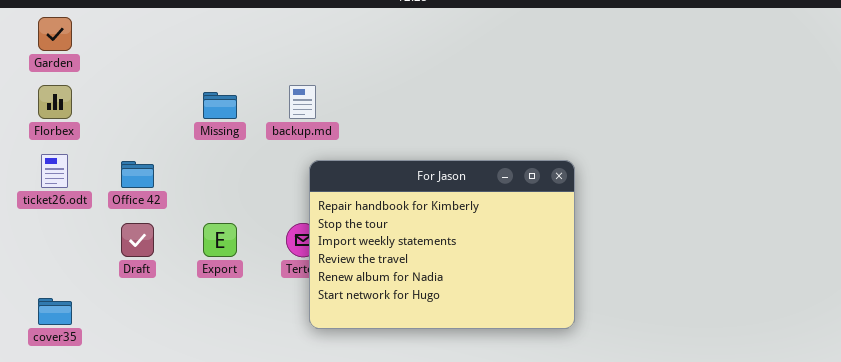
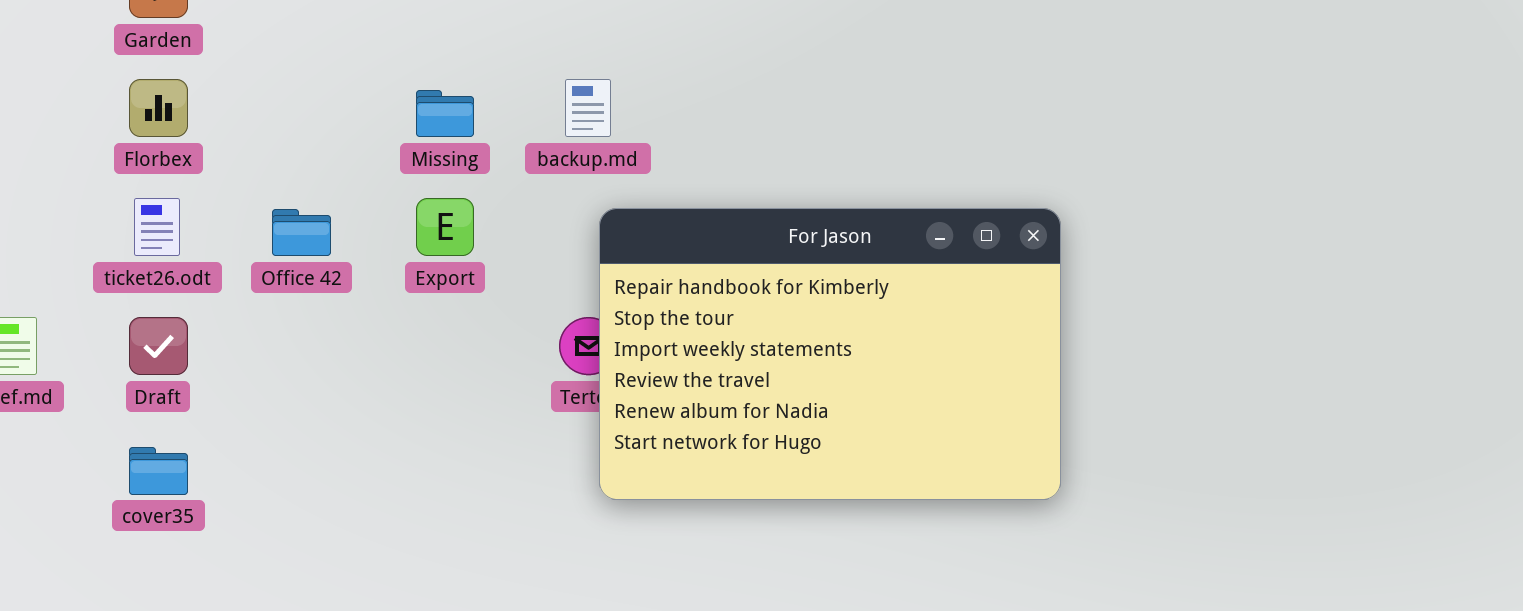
Draft: [121,223,154,257] -> [129,317,188,375], moved
Export: [203,223,237,257] -> [416,198,474,256], moved

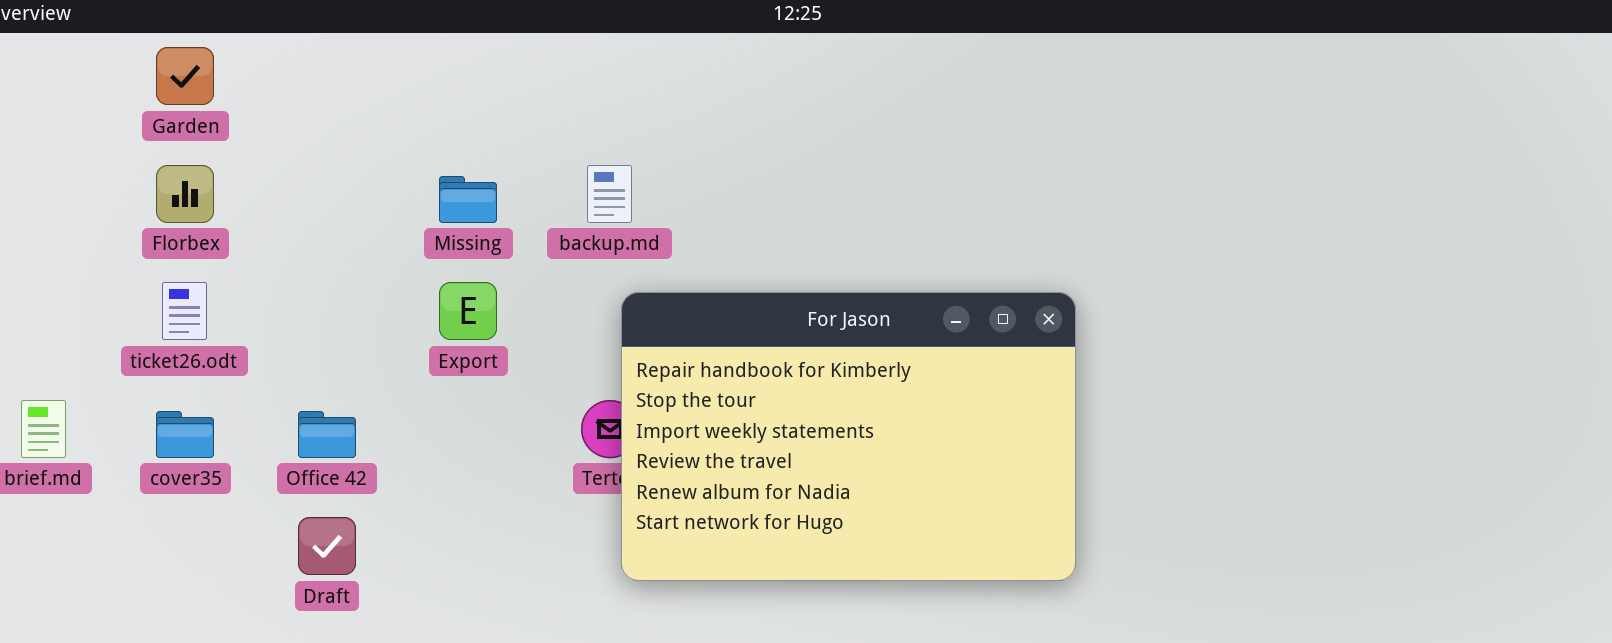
Office 42: [272,209,331,256] -> [298,411,356,458], moved
Draft: [129,317,188,375] -> [298,517,356,575], moved
cover35: [129,447,188,495] -> [156,411,214,458], moved

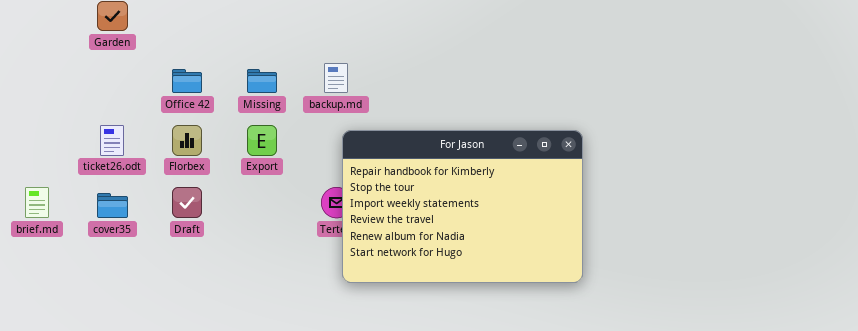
Florbex: [156,165,214,223] -> [172,125,202,156], moved
Office 42: [298,411,356,458] -> [172,69,202,93], moved
Draft: [298,517,356,575] -> [172,187,202,218], moved

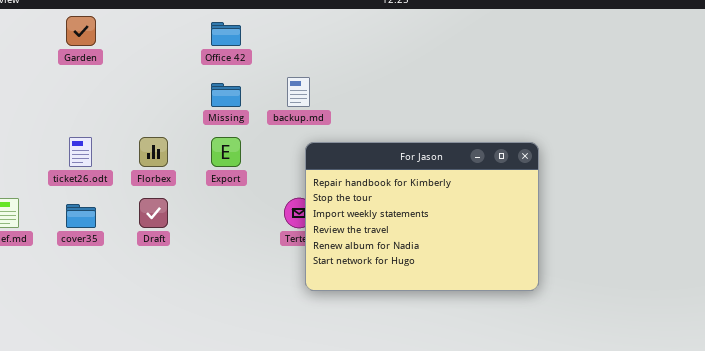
Office 42: [172,69,202,93] -> [211,22,241,46], moved

